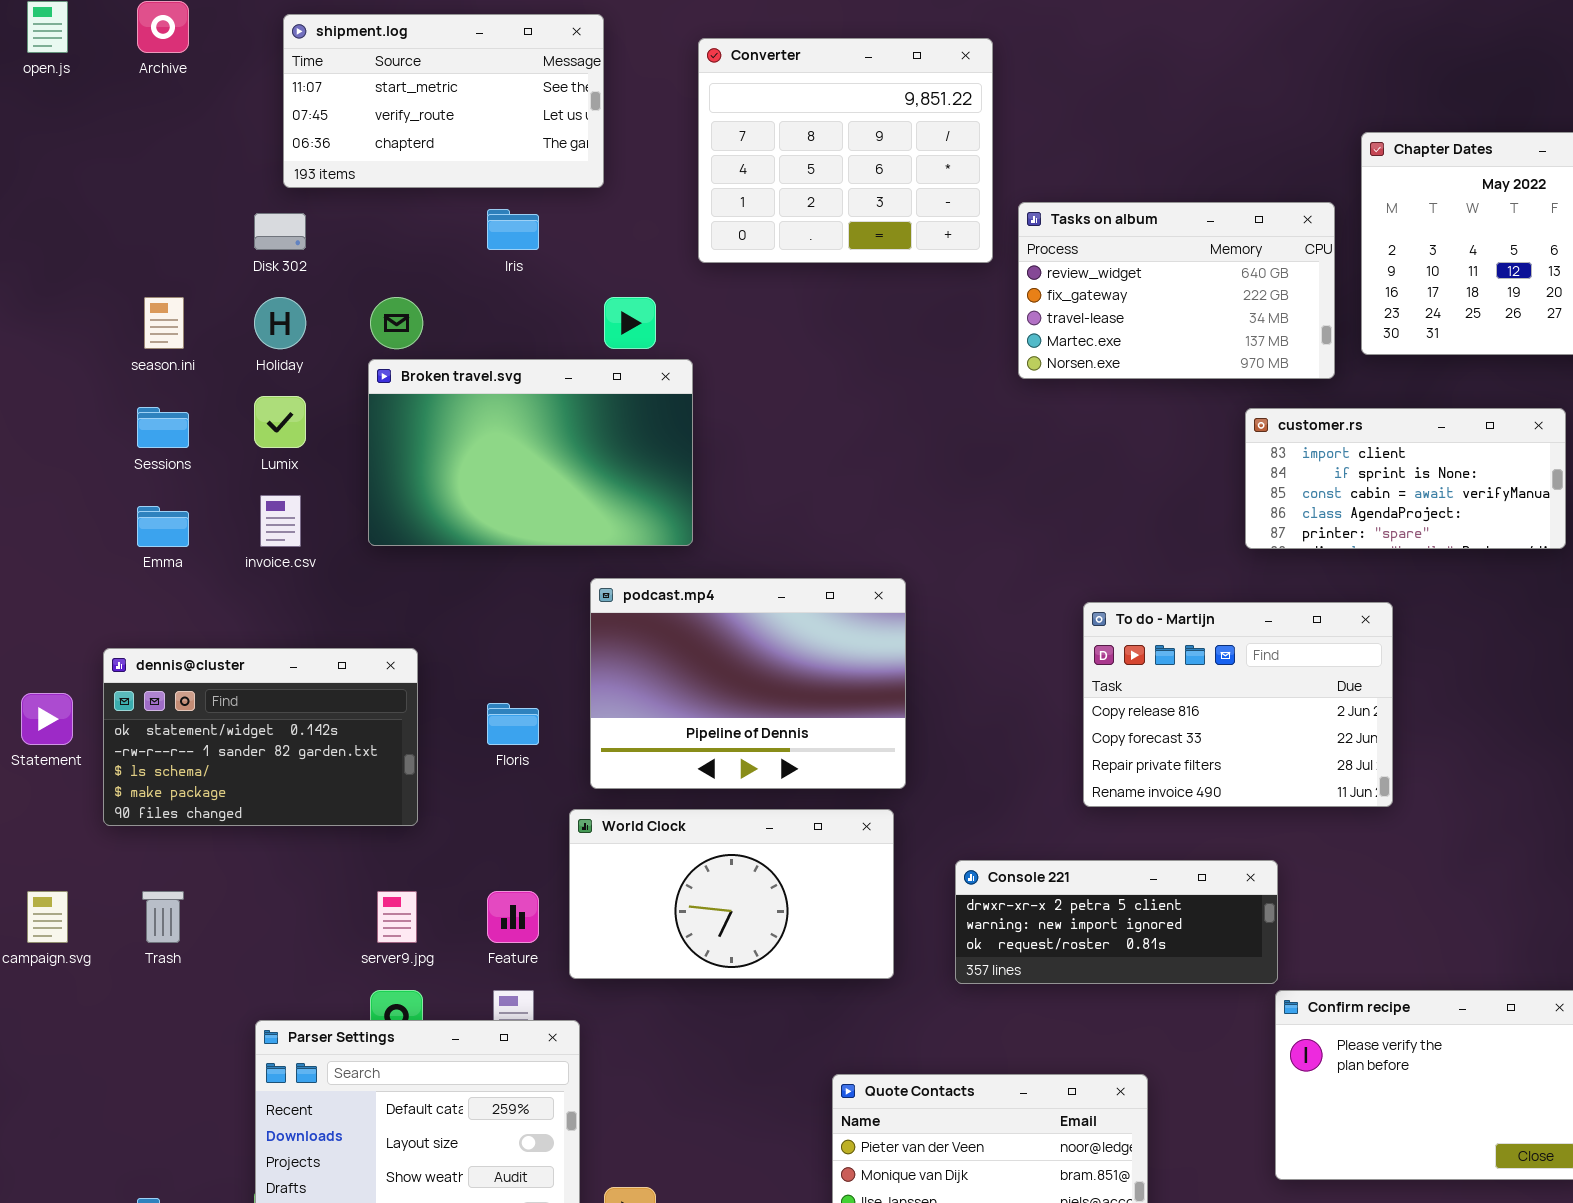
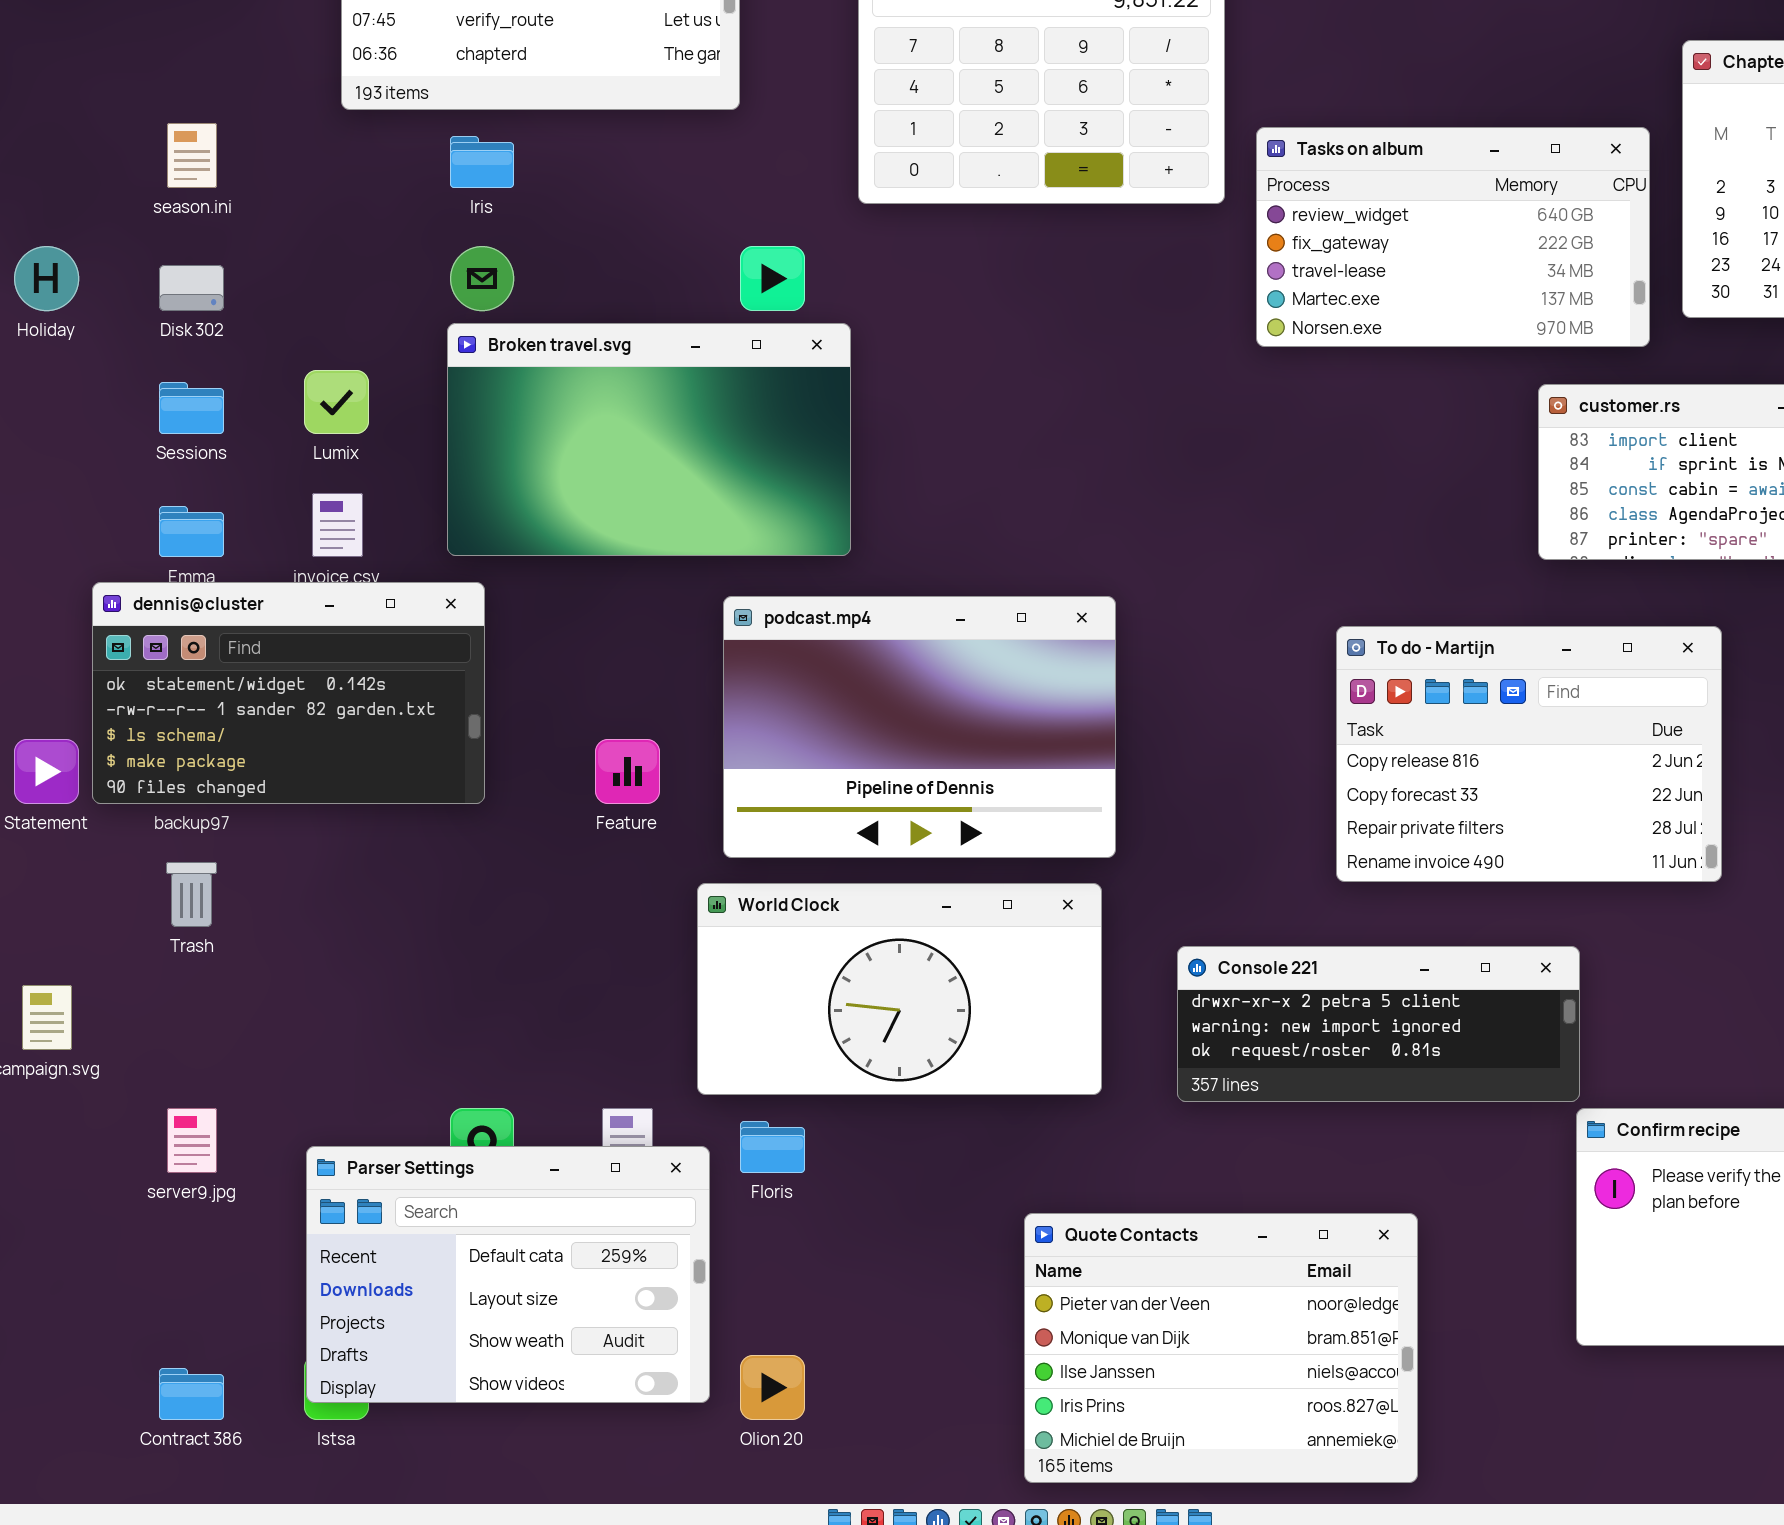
Iris: [487,209,539,250] -> [450,136,514,188], moved
Disk 302: [254,213,306,250] -> [159,265,224,311], moved
season.ini: [144,297,184,349] -> [167,123,217,188], moved
Holiday: [254,297,306,349] -> [14,246,79,311], moved
dennis@cluster: [103,648,418,826] -> [92,582,485,804], moved
Floris: [487,703,539,745] -> [740,1121,805,1173], moved
Trash: [142,891,184,943] -> [166,862,217,927], moved
server9.jpg: [377,891,417,943] -> [167,1108,217,1173], moved
Feature: [487,891,539,943] -> [595,739,660,804], moved

